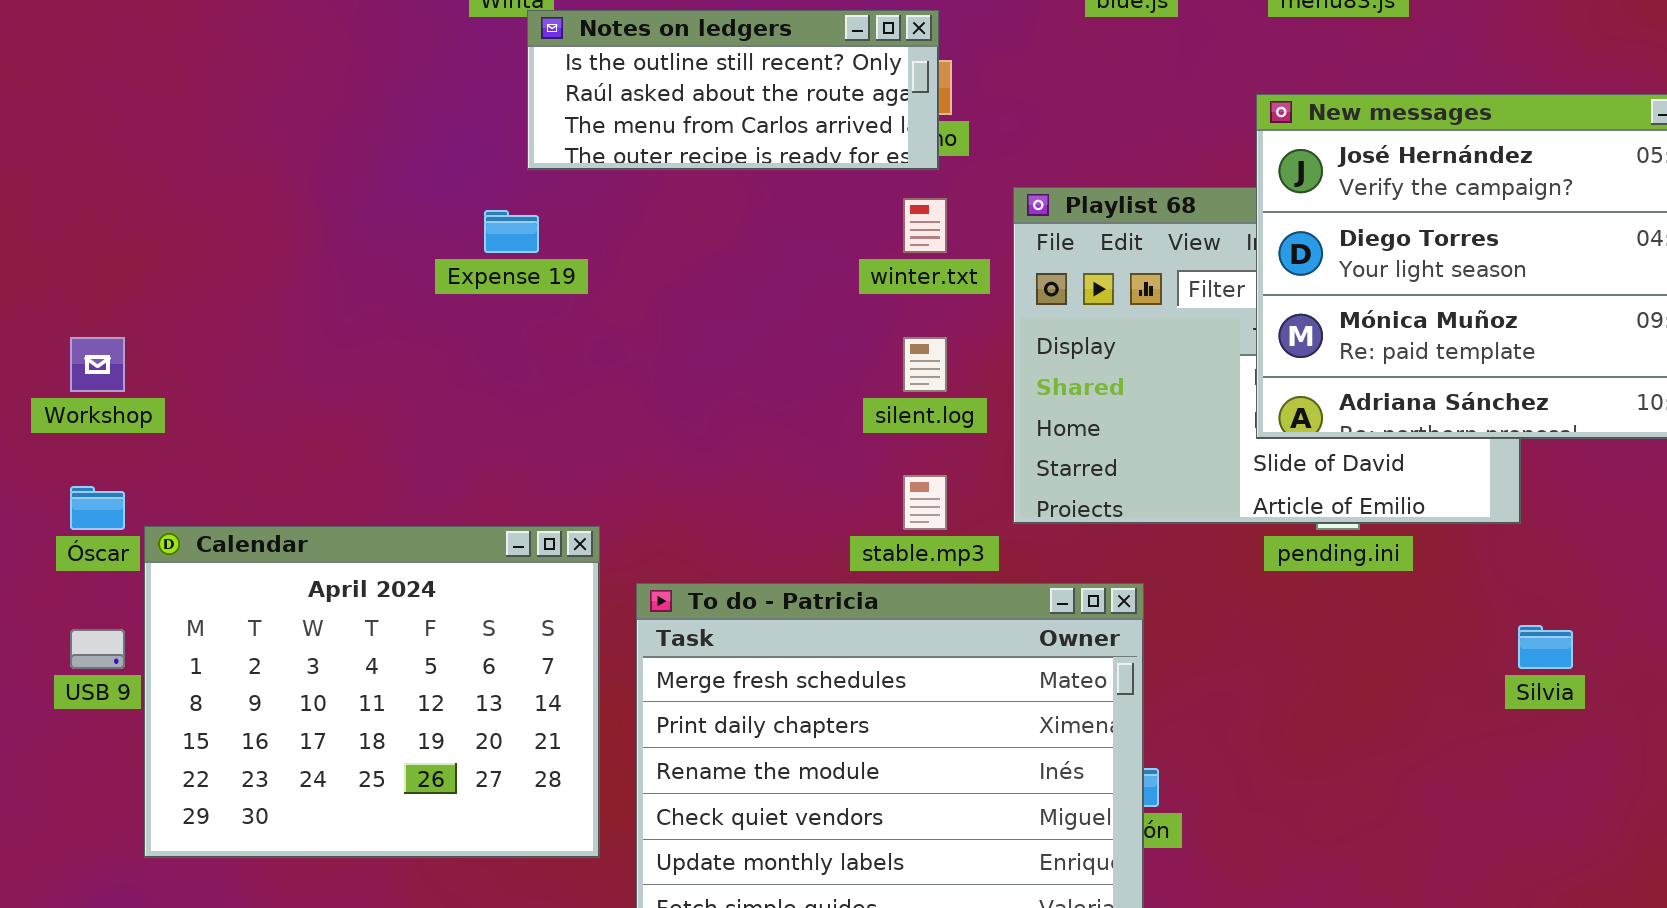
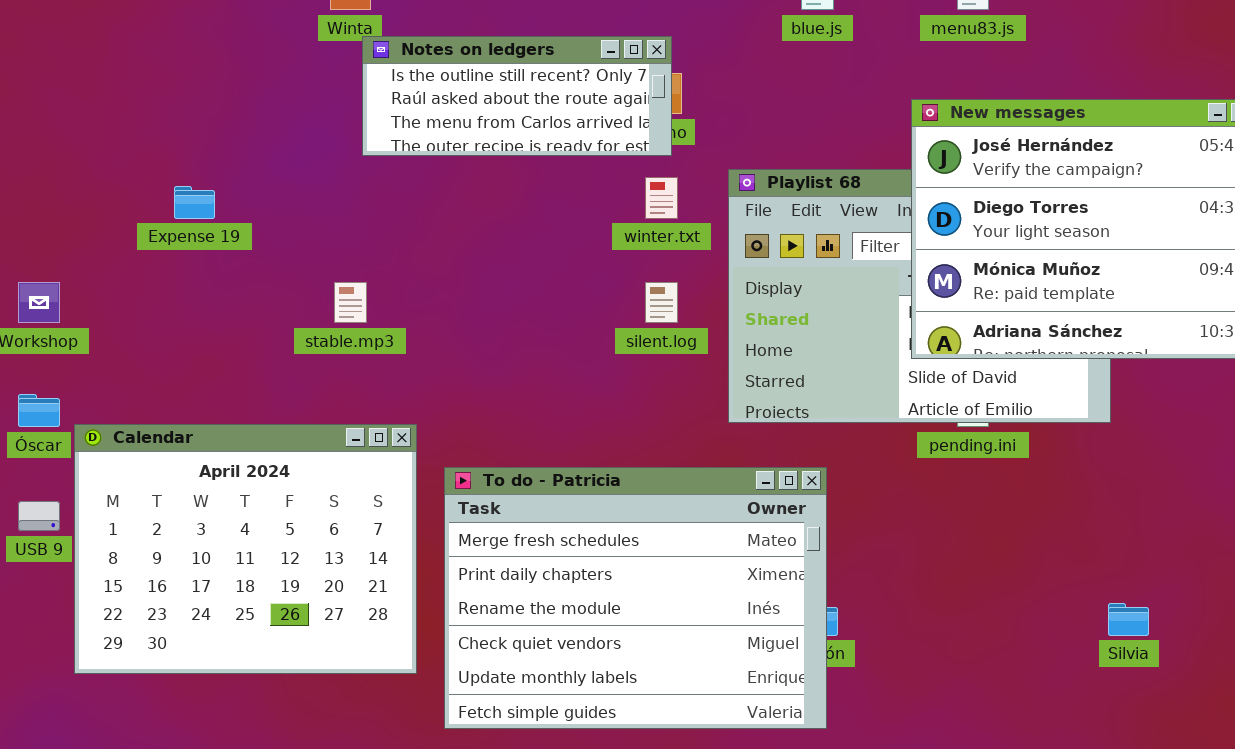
Expense 19: [484,210,539,253] -> [174,186,215,219], moved
stable.mp3: [903,475,947,530] -> [334,282,367,323], moved
Silvia: [1518,625,1573,669] -> [1108,603,1149,636], moved

